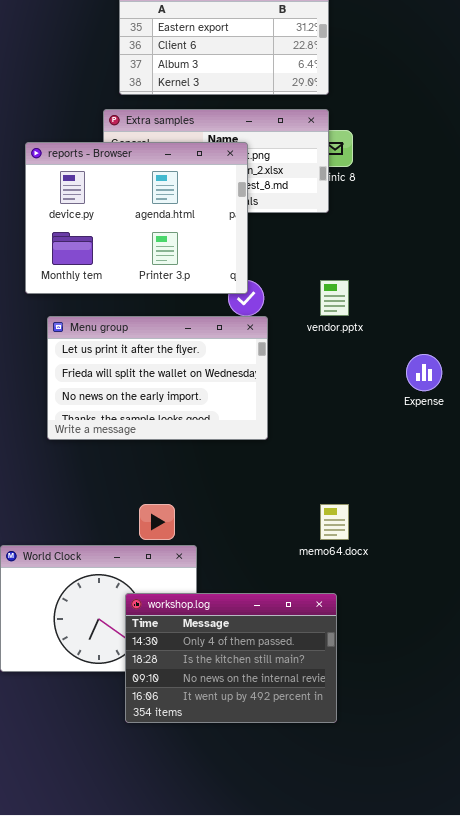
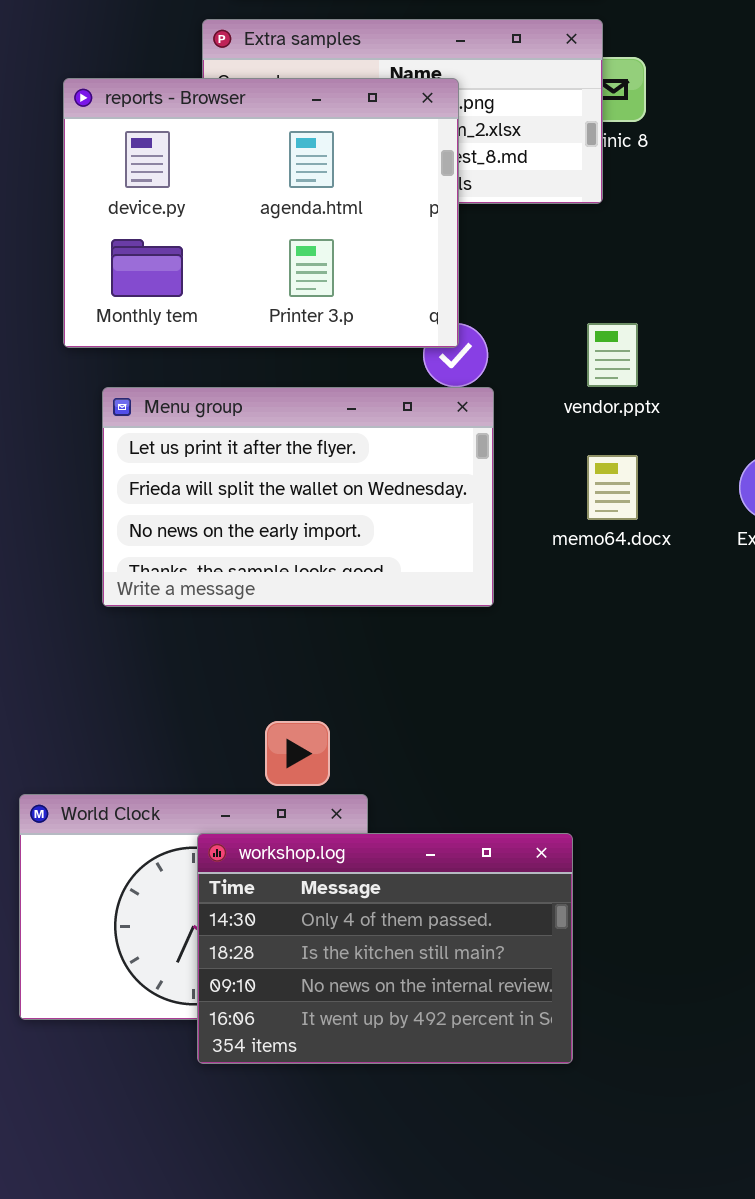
memo64.docx: [320,504,349,540] -> [587,455,638,520], moved
workshop.log: [125,593,337,723] -> [197,833,573,1064], moved

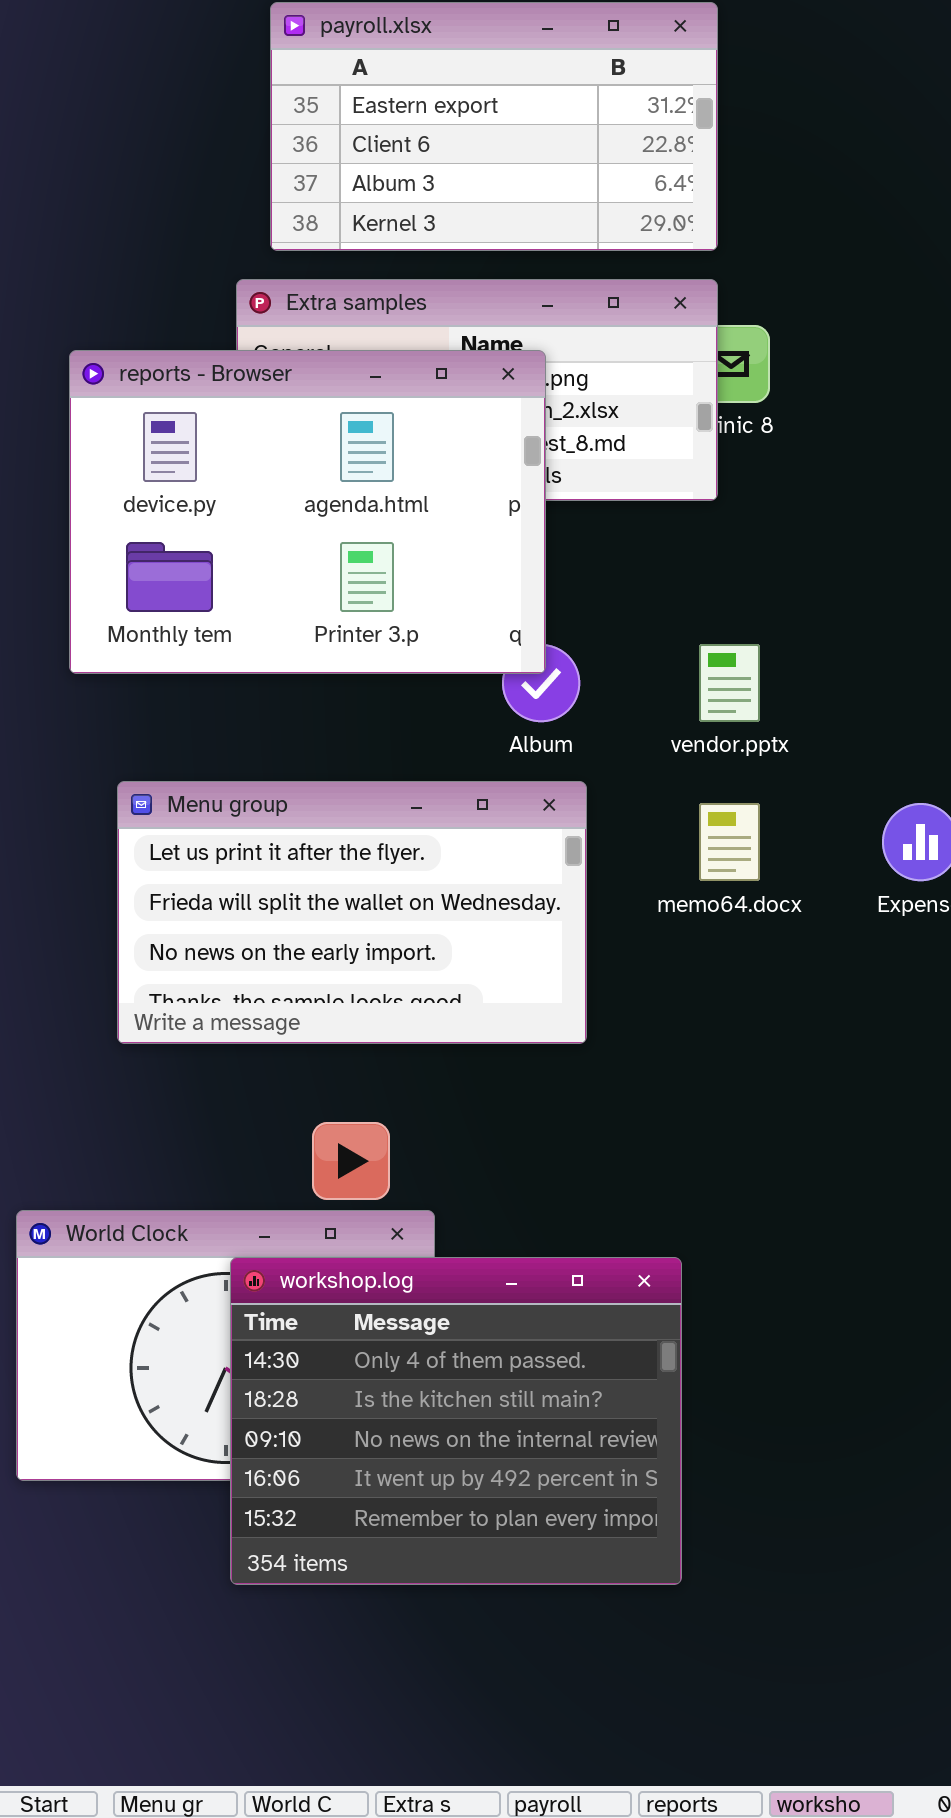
Menu group: [102,387,494,607] -> [117,781,587,1044], moved
workshop.log: [197,833,573,1064] -> [230,1257,682,1585], resized

